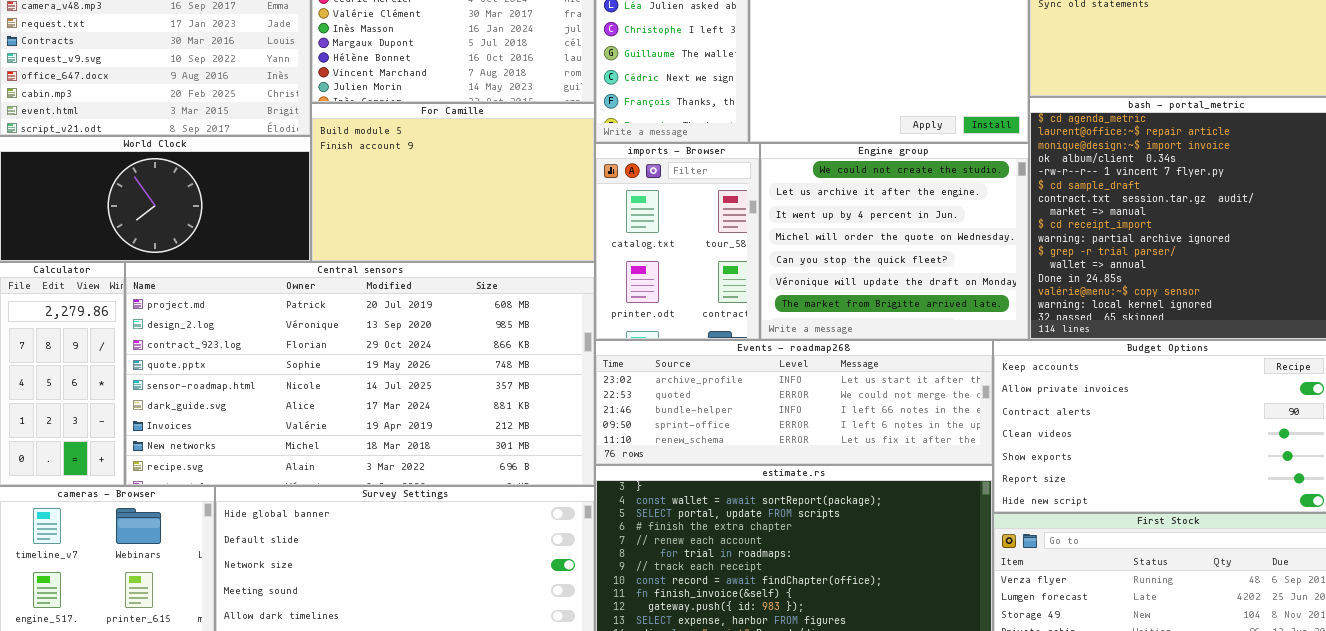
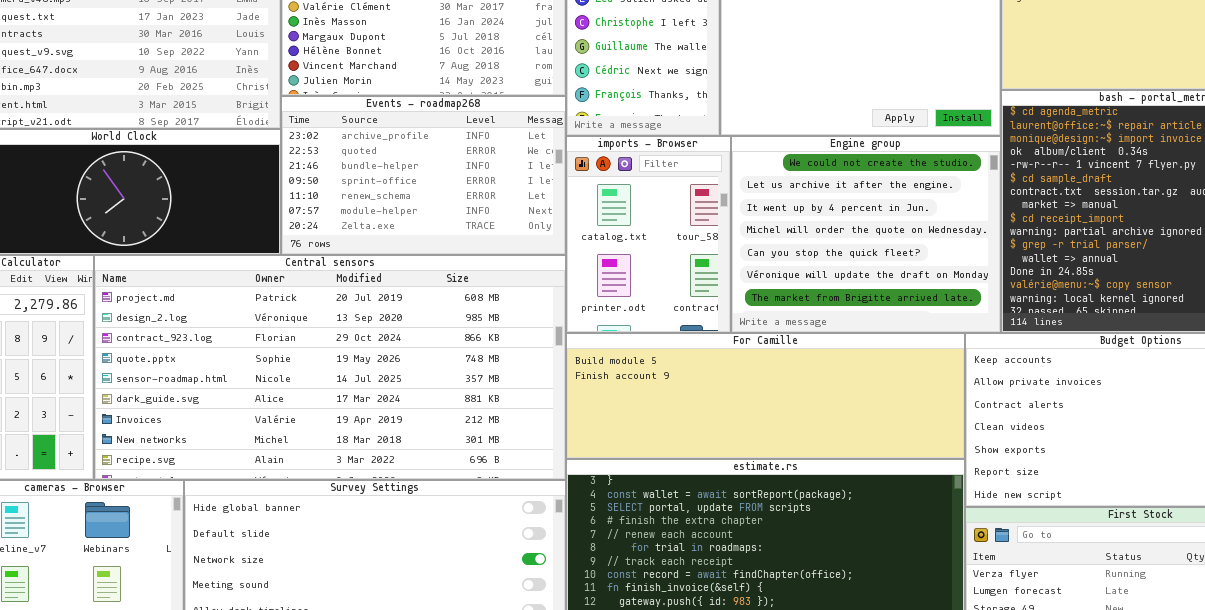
For Camille: [311,103,595,262] -> [566,333,965,459], moved, resized
Events - roadmap268: [595,340,993,465] -> [281,96,566,255], moved, resized

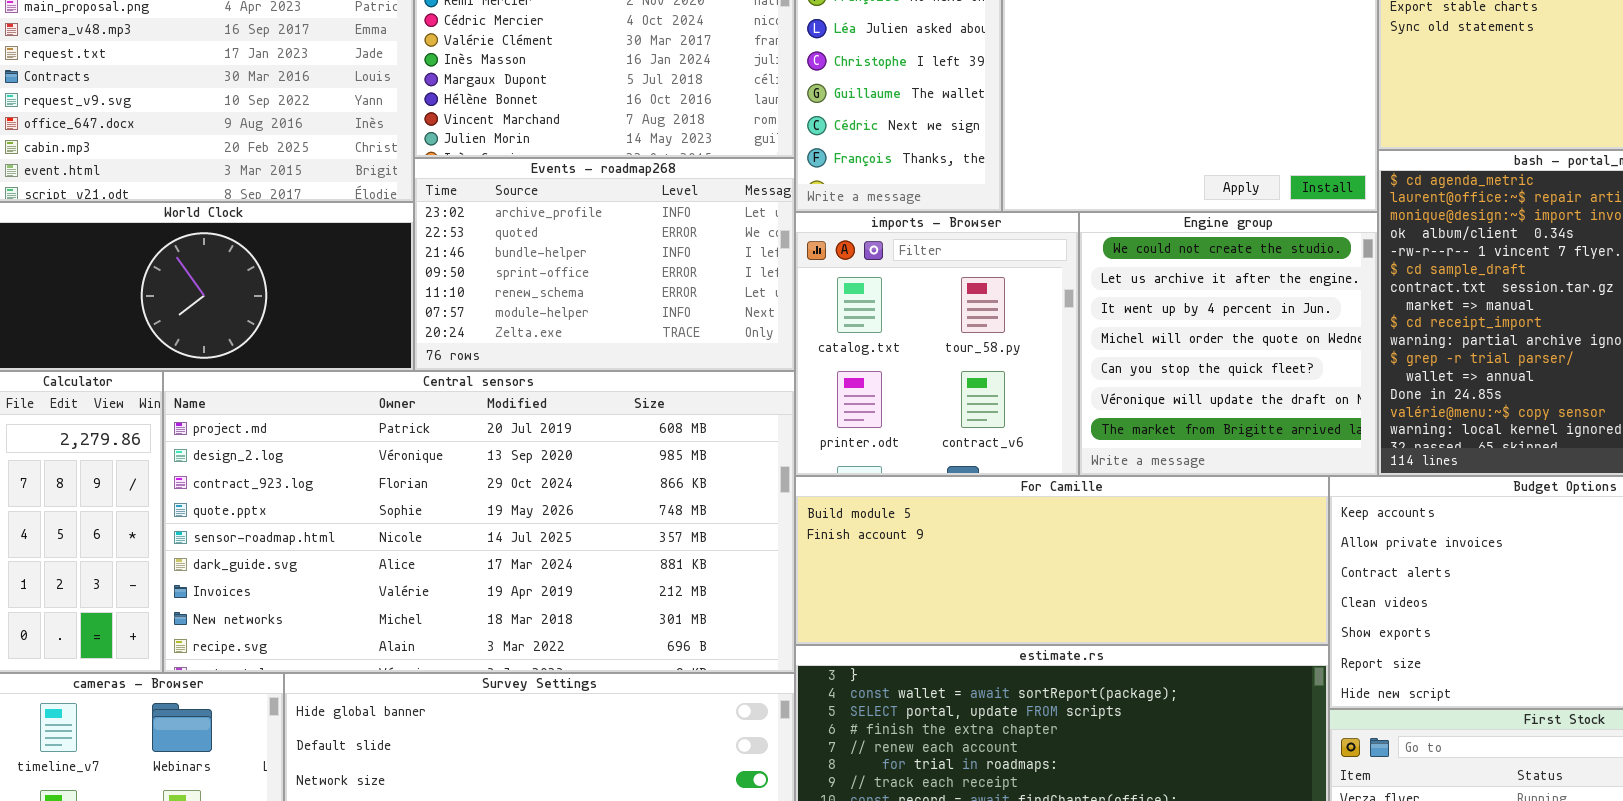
imports - Browser: [566,136,731,333] -> [795,212,1079,476], resized
Engine group: [731,136,1001,333] -> [1079,212,1378,476], resized

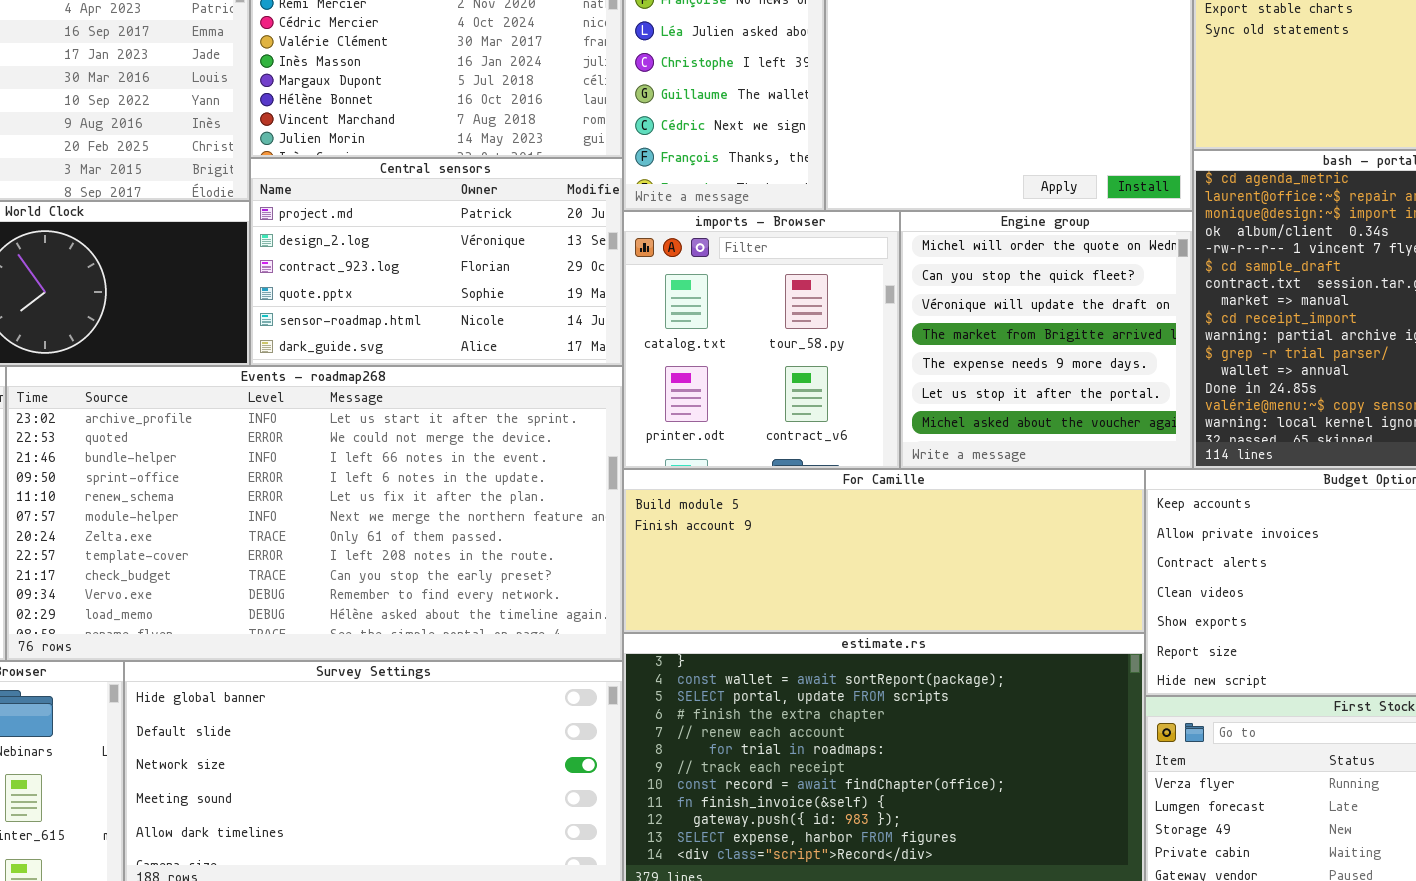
Events - roadmap268: [414,158,795,371] -> [6,366,623,661], moved, resized
Engine group: [1079,212,1378,476] -> [900,211,1193,469], scrolled down 3 rows
Central sensors: [163,371,795,673] -> [250,158,623,366], moved, resized

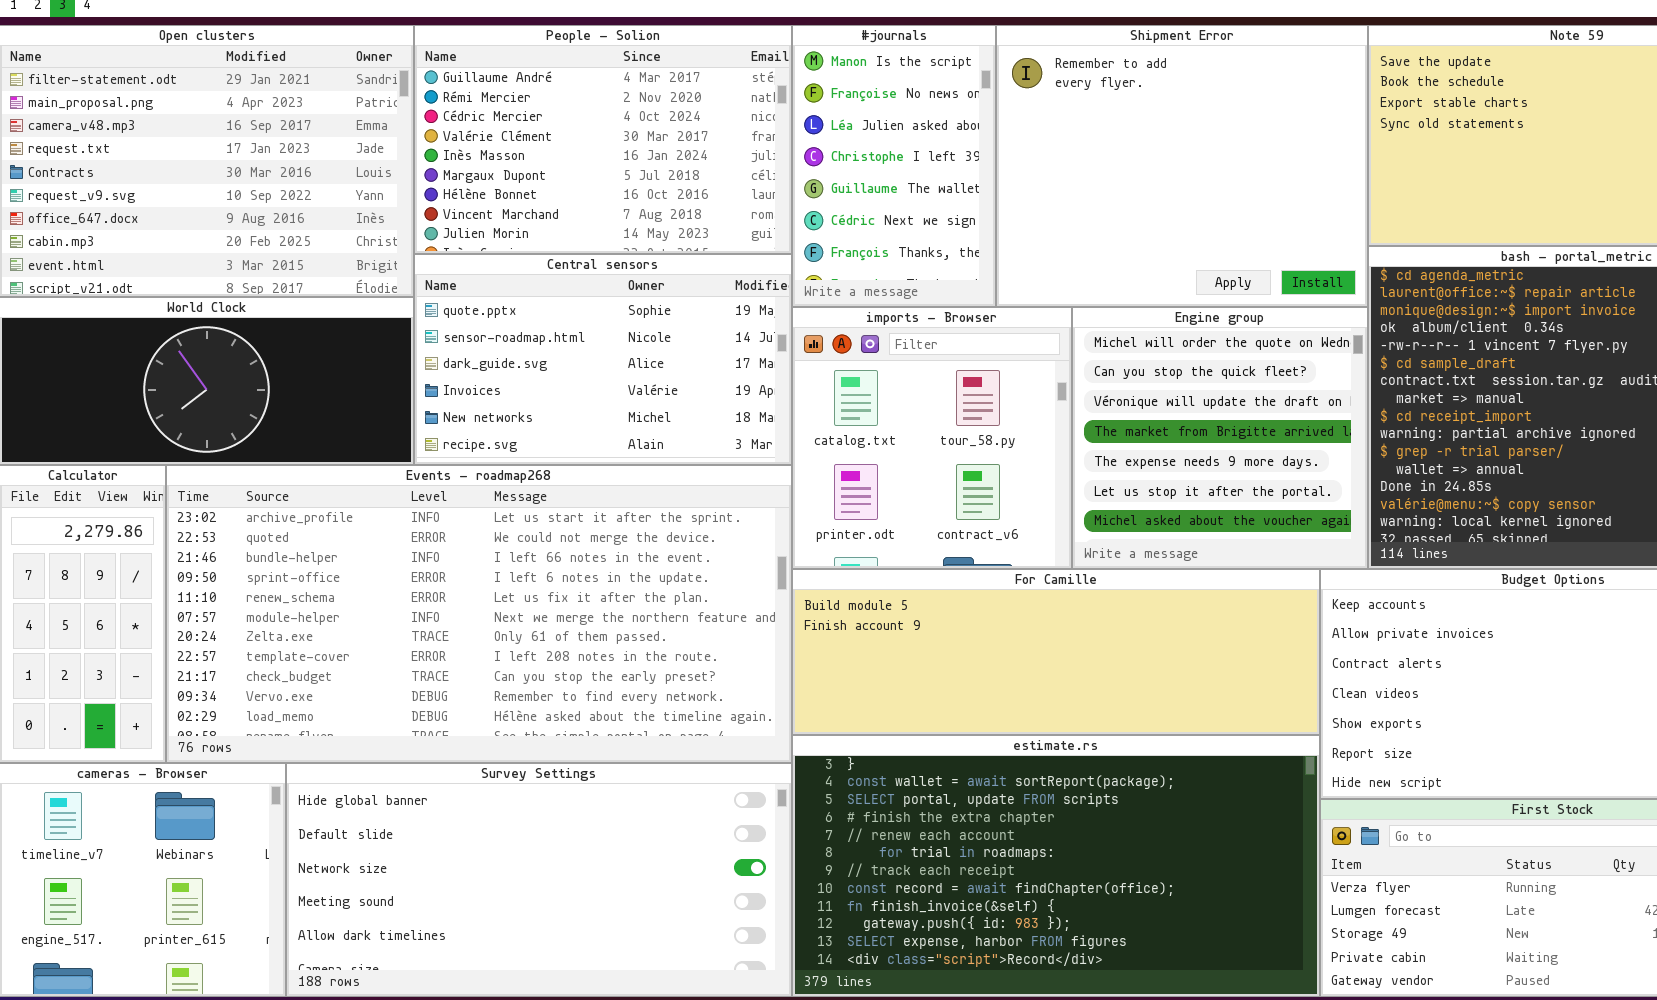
Central sensors: [250,158,623,366] -> [414,254,792,465], scrolled down 3 rows

